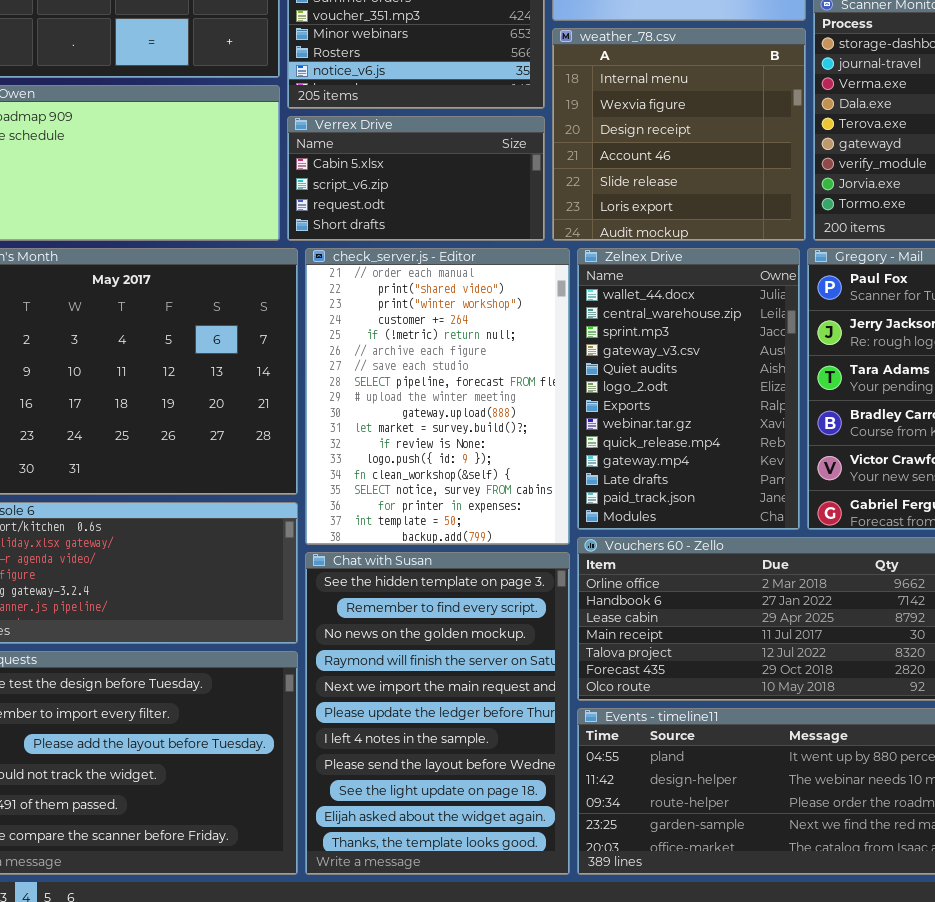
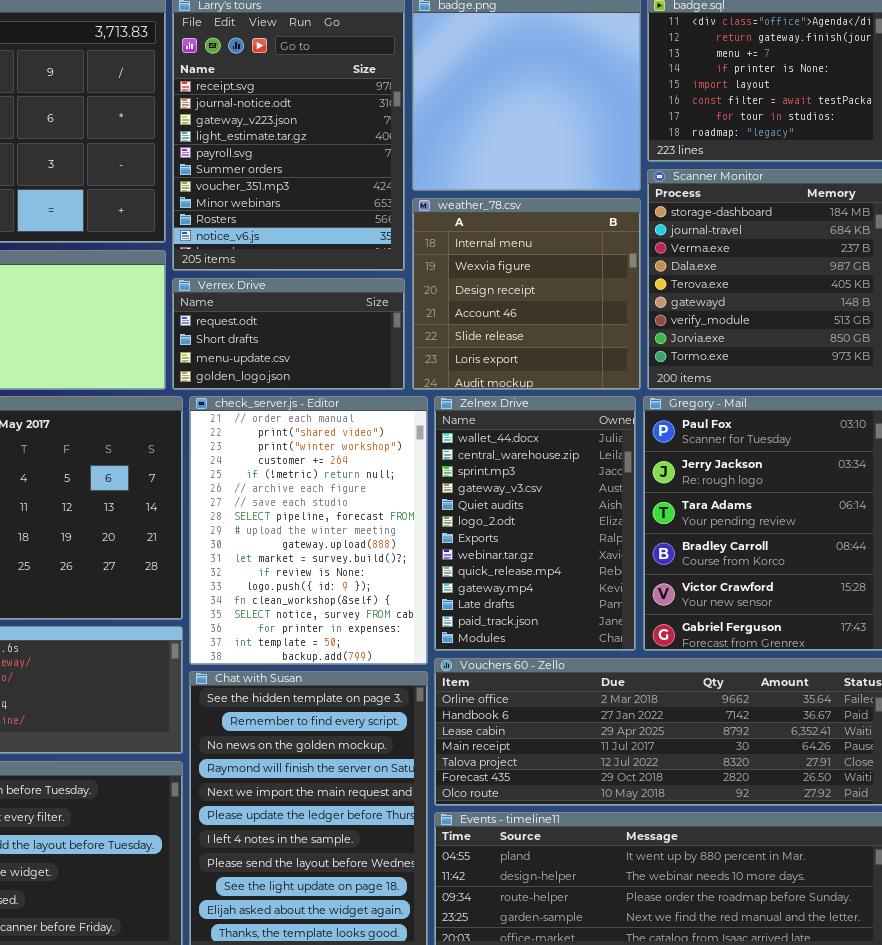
Verrex Drive: [287,116,545,241] -> [172,278,405,390], scrolled down 2 rows

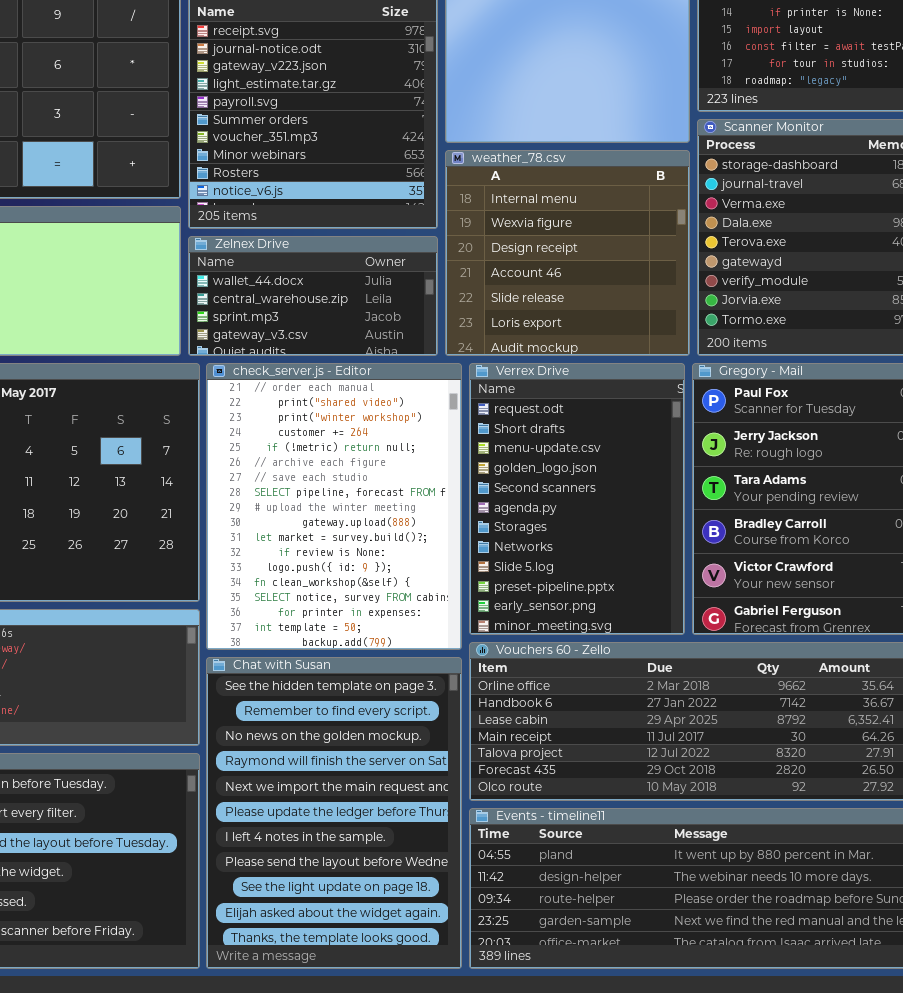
Verrex Drive: [172,278,405,390] -> [469,363,685,635], moved, resized
Zelnex Drive: [434,396,636,651] -> [188,236,438,356], moved, resized

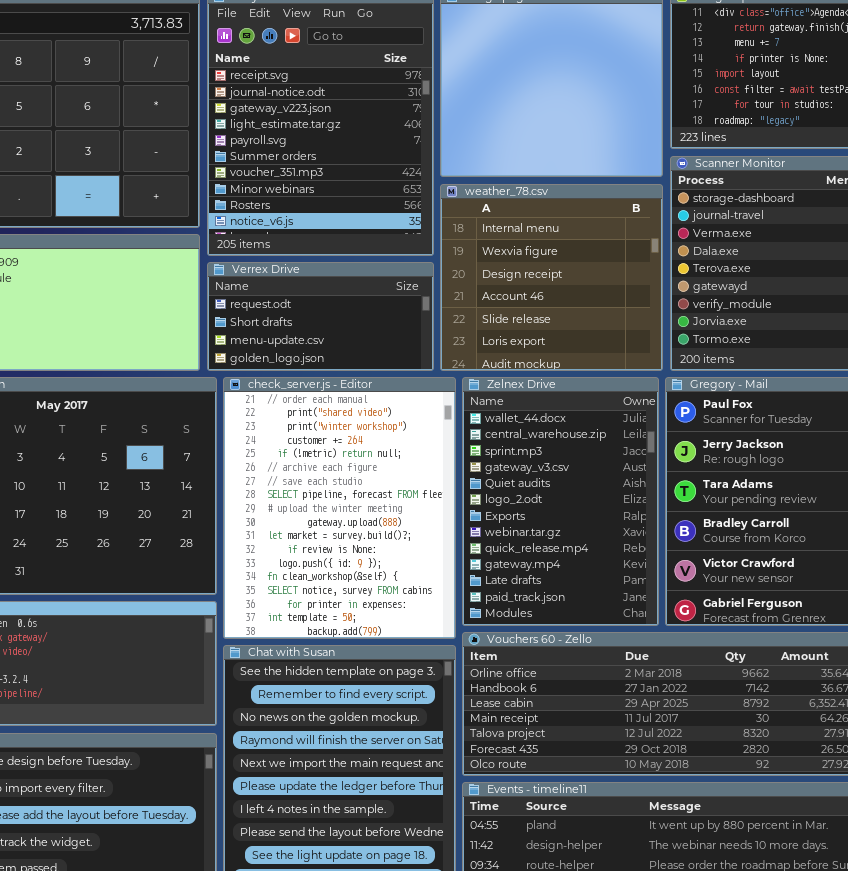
Zelnex Drive: [188,236,438,356] -> [462,377,659,626], moved, resized
Verrex Drive: [469,363,685,635] -> [207,262,434,371], moved, resized

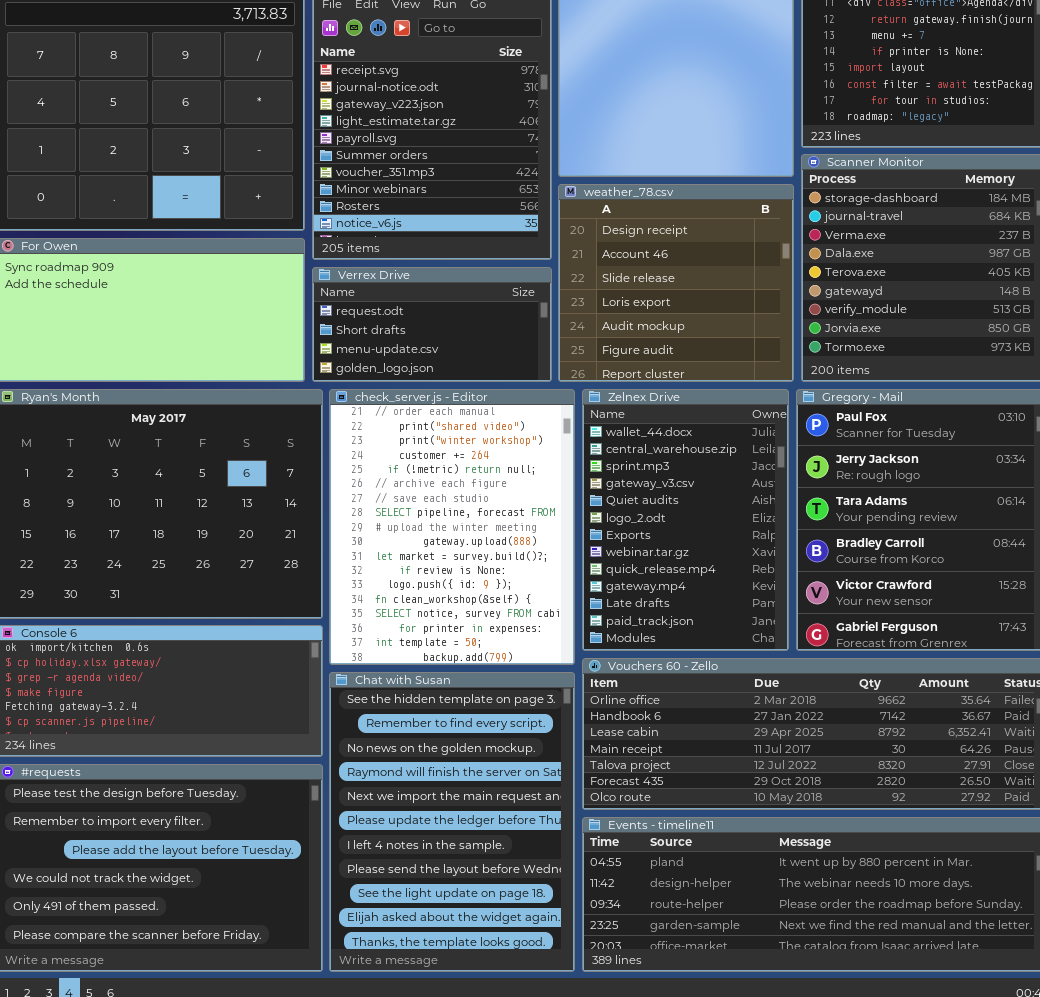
weather_78.csv: [440,184,663,371] -> [558,184,794,382], scrolled down 2 rows

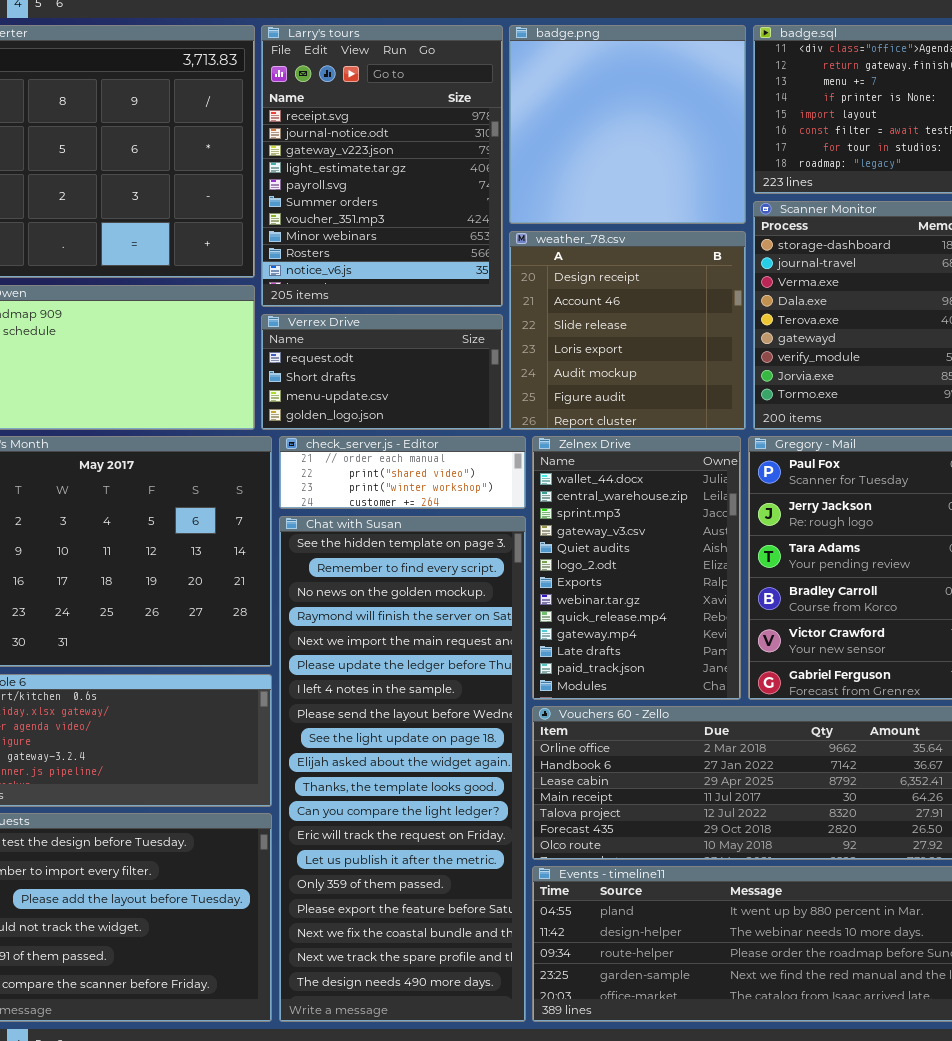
check_server.js - Editor: [329,389,575,665] -> [279,436,526,509], resized
Chat with Susan: [329,672,575,972] -> [279,516,526,1022], resized

